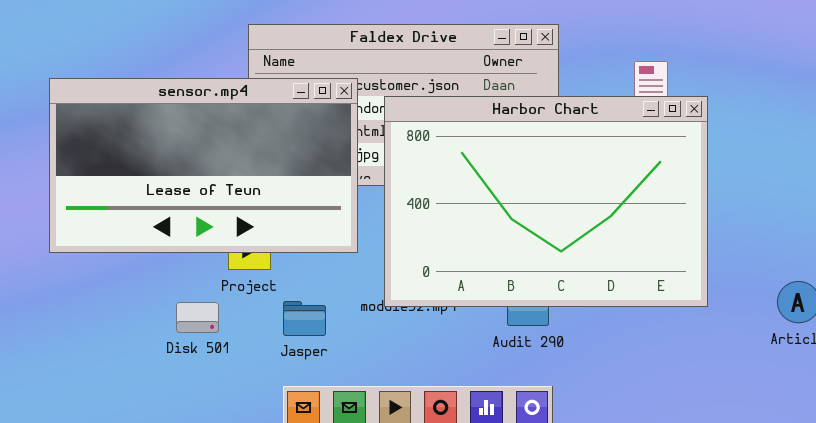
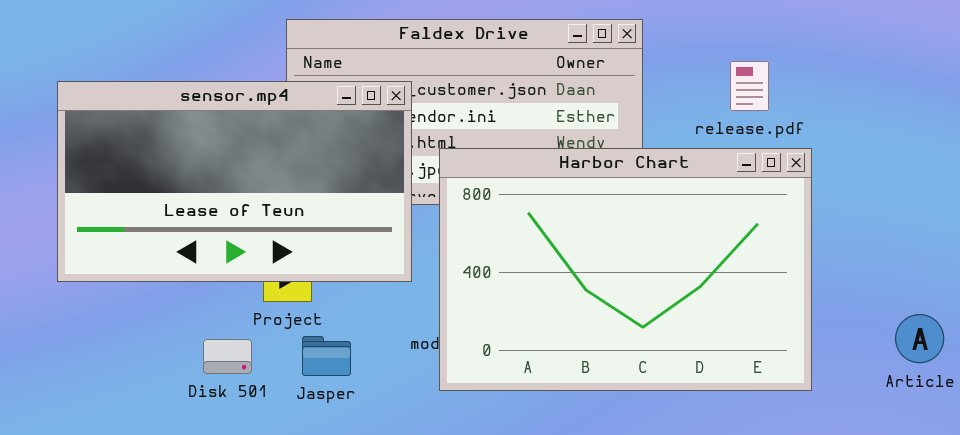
Harbor Chart: [384,96,708,307] -> [439,148,812,391], moved
Jasper: [283,301,326,336] -> [302,336,351,376], moved

